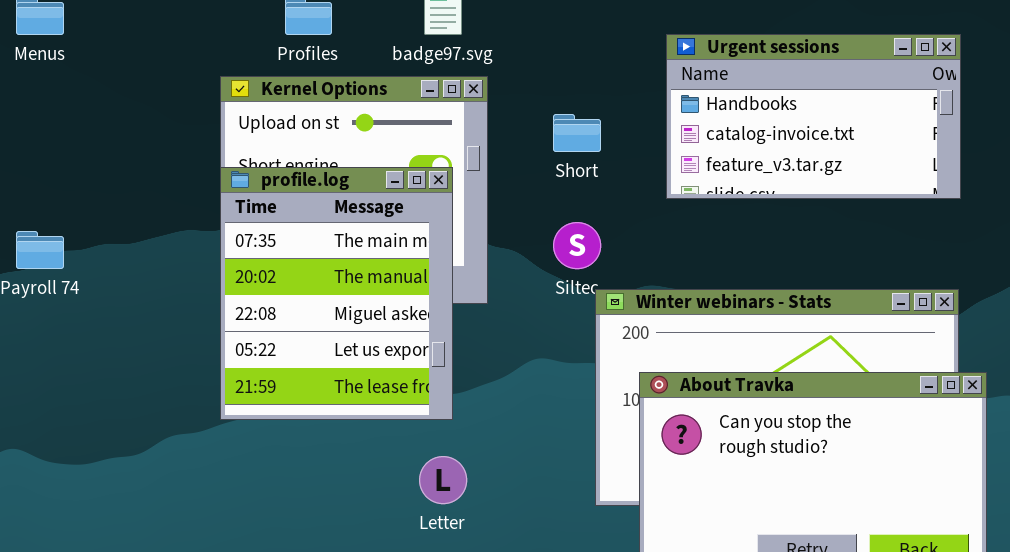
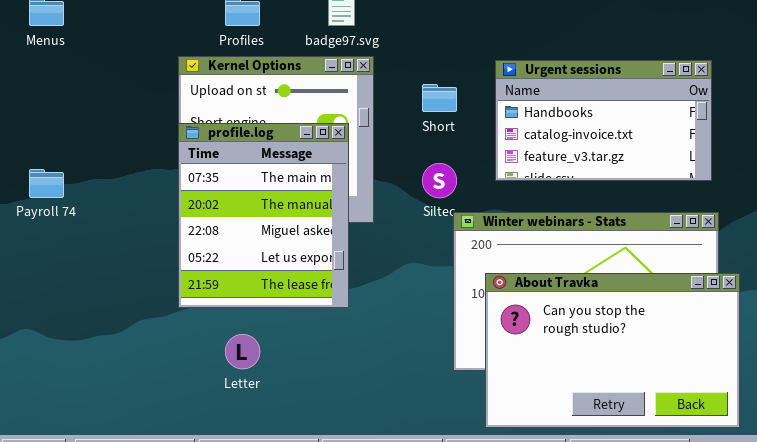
Urgent sessions: [666,34,961,199] -> [495,60,712,181], moved
Letter: [419,456,467,504] -> [225,334,260,369], moved

